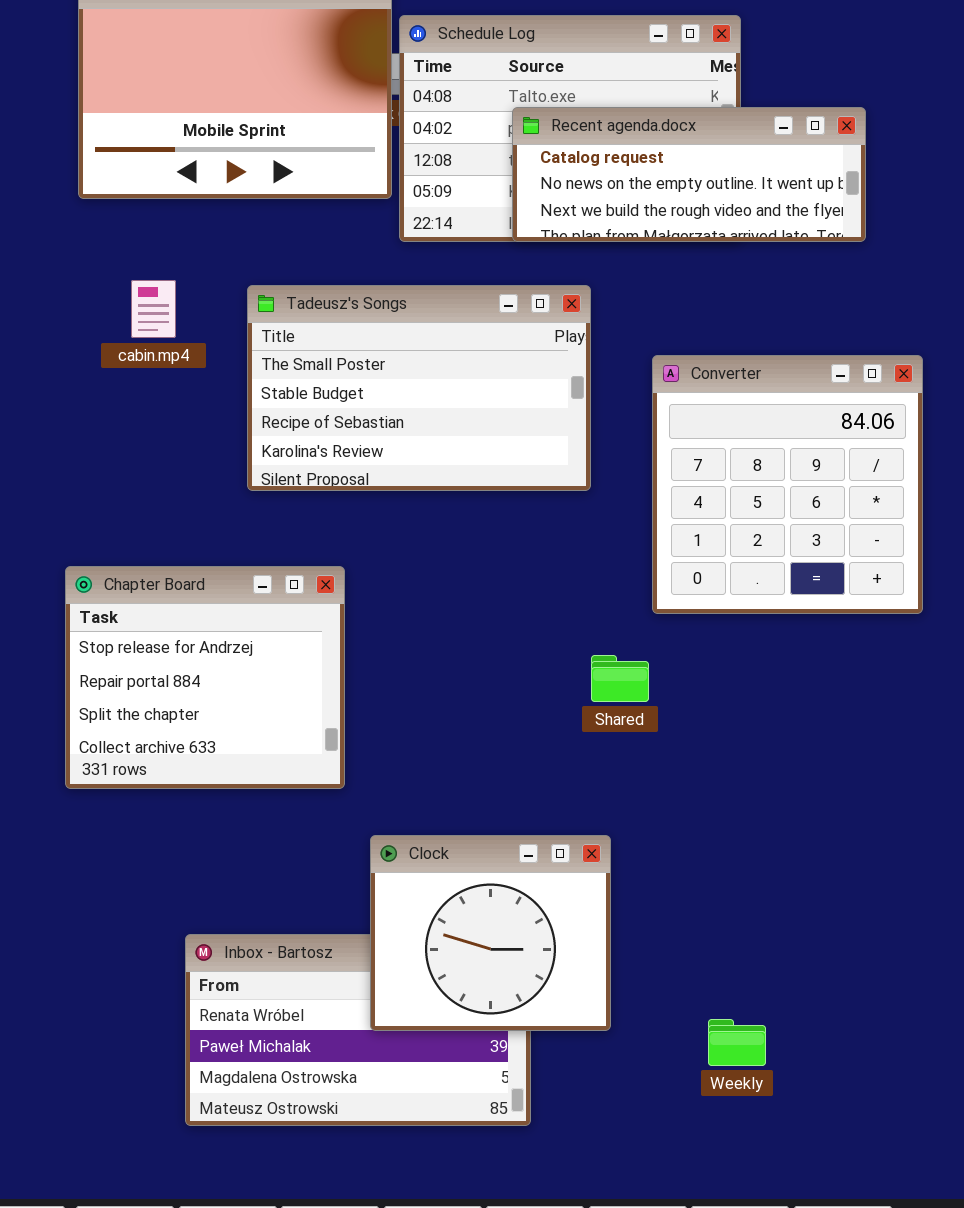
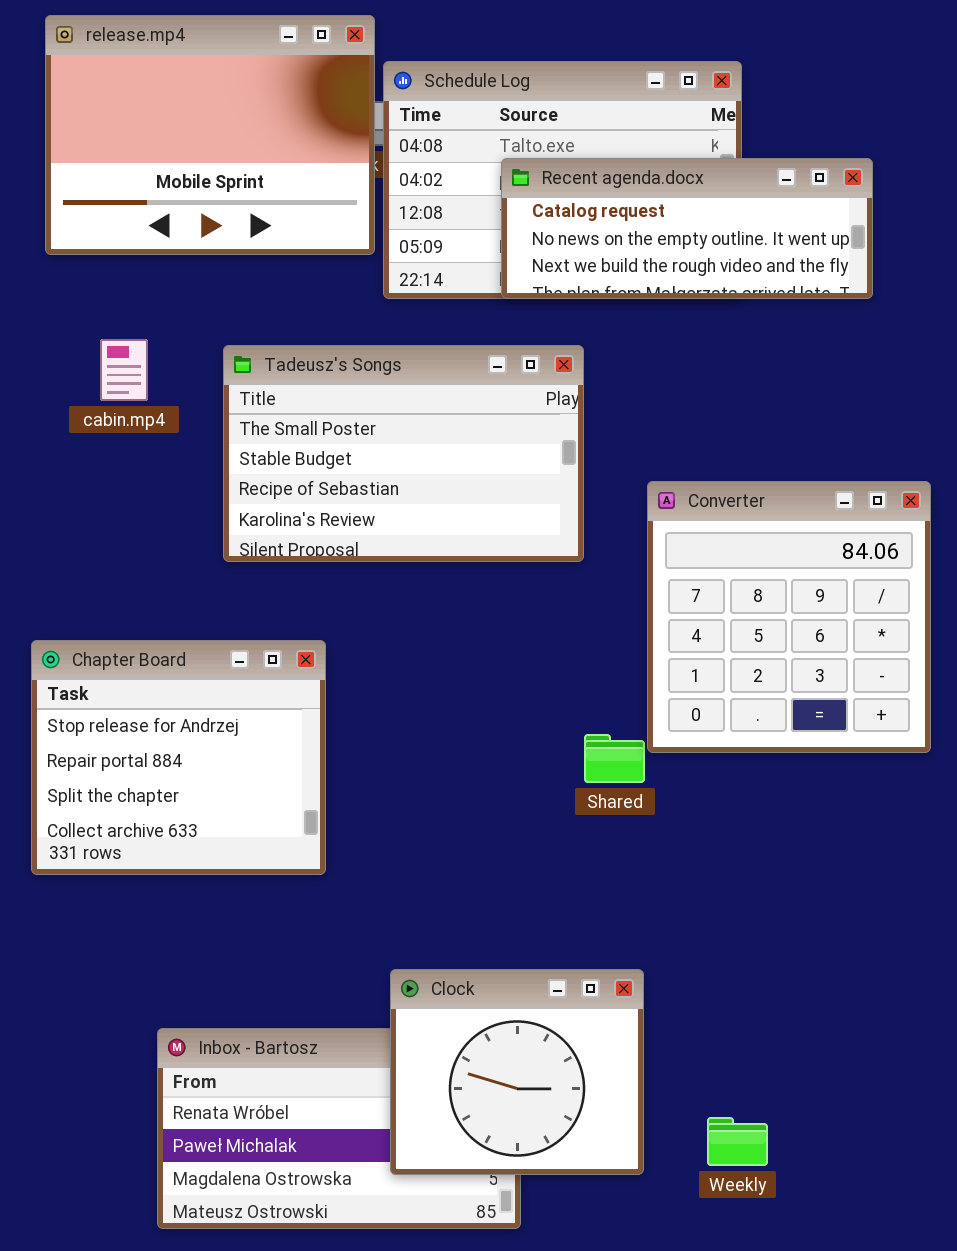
Converter: [652,355,923,614] -> [647,481,931,753], moved
Clock: [370,835,611,1031] -> [390,969,644,1175], moved

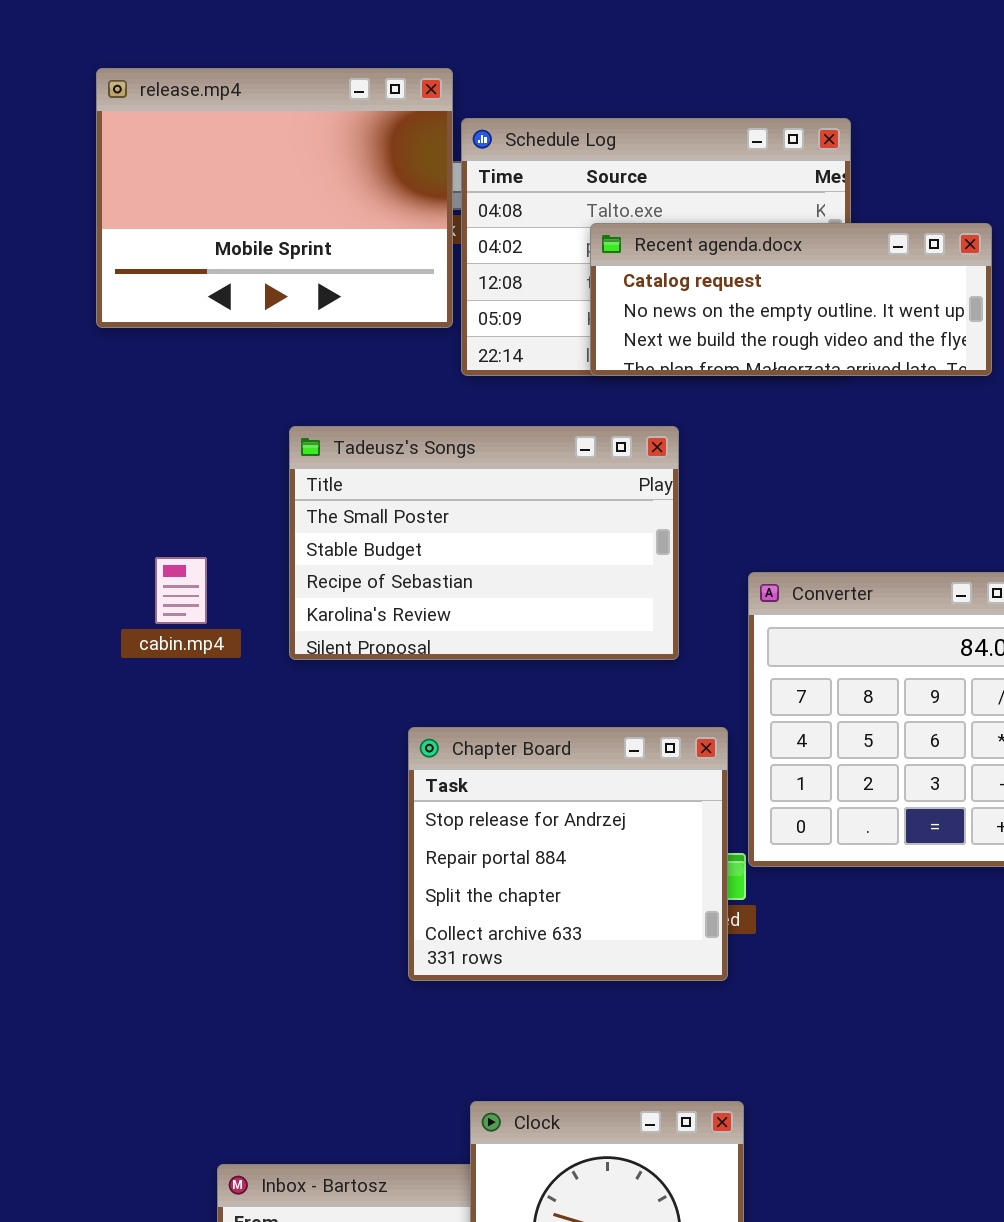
cabin.mp4: [100,339,148,401] -> [155,557,207,624], moved
Chapter Board: [31,640,326,875] -> [408,727,728,981], moved

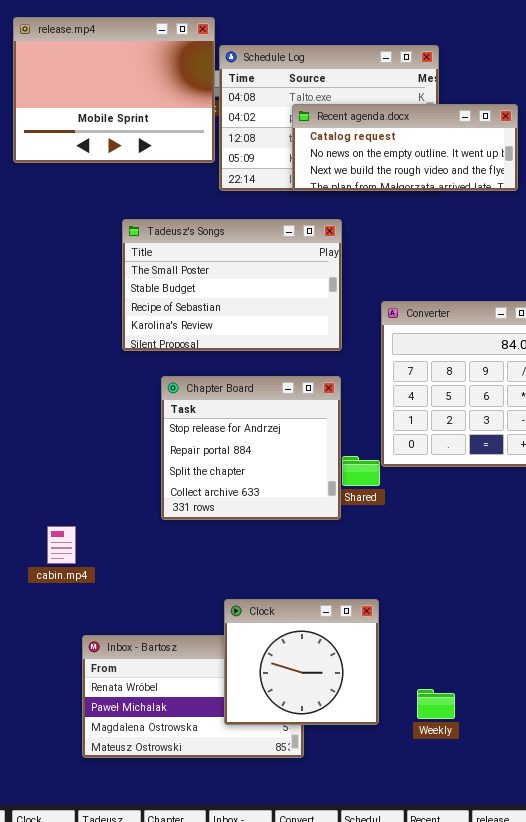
cabin.mp4: [155,557,207,624] -> [47,526,76,564], moved
Chapter Board: [408,727,728,981] -> [161,376,341,520], moved

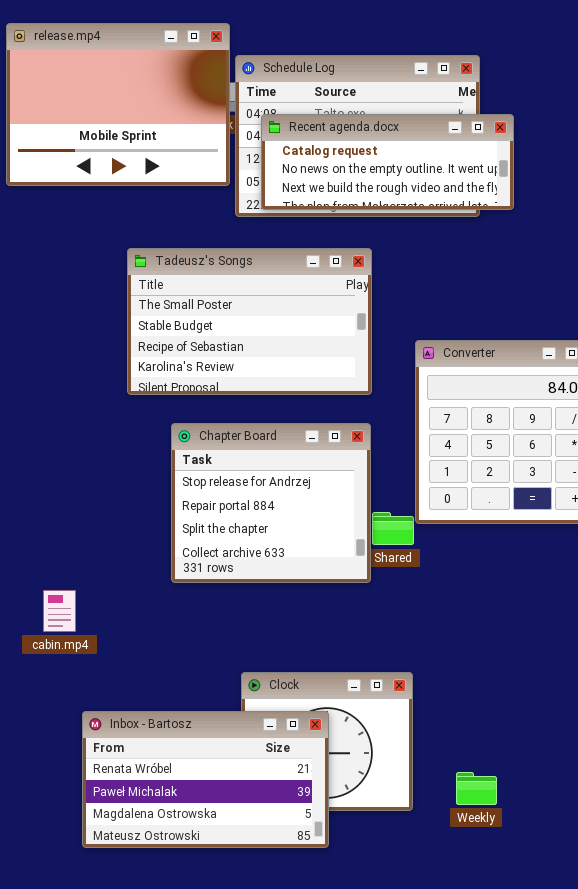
Recent agenda.docx: [292,104,518,191] -> [261,114,514,210], moved
Inbox - Bartosz: [82,635,304,758] -> [82,711,329,848], raised

